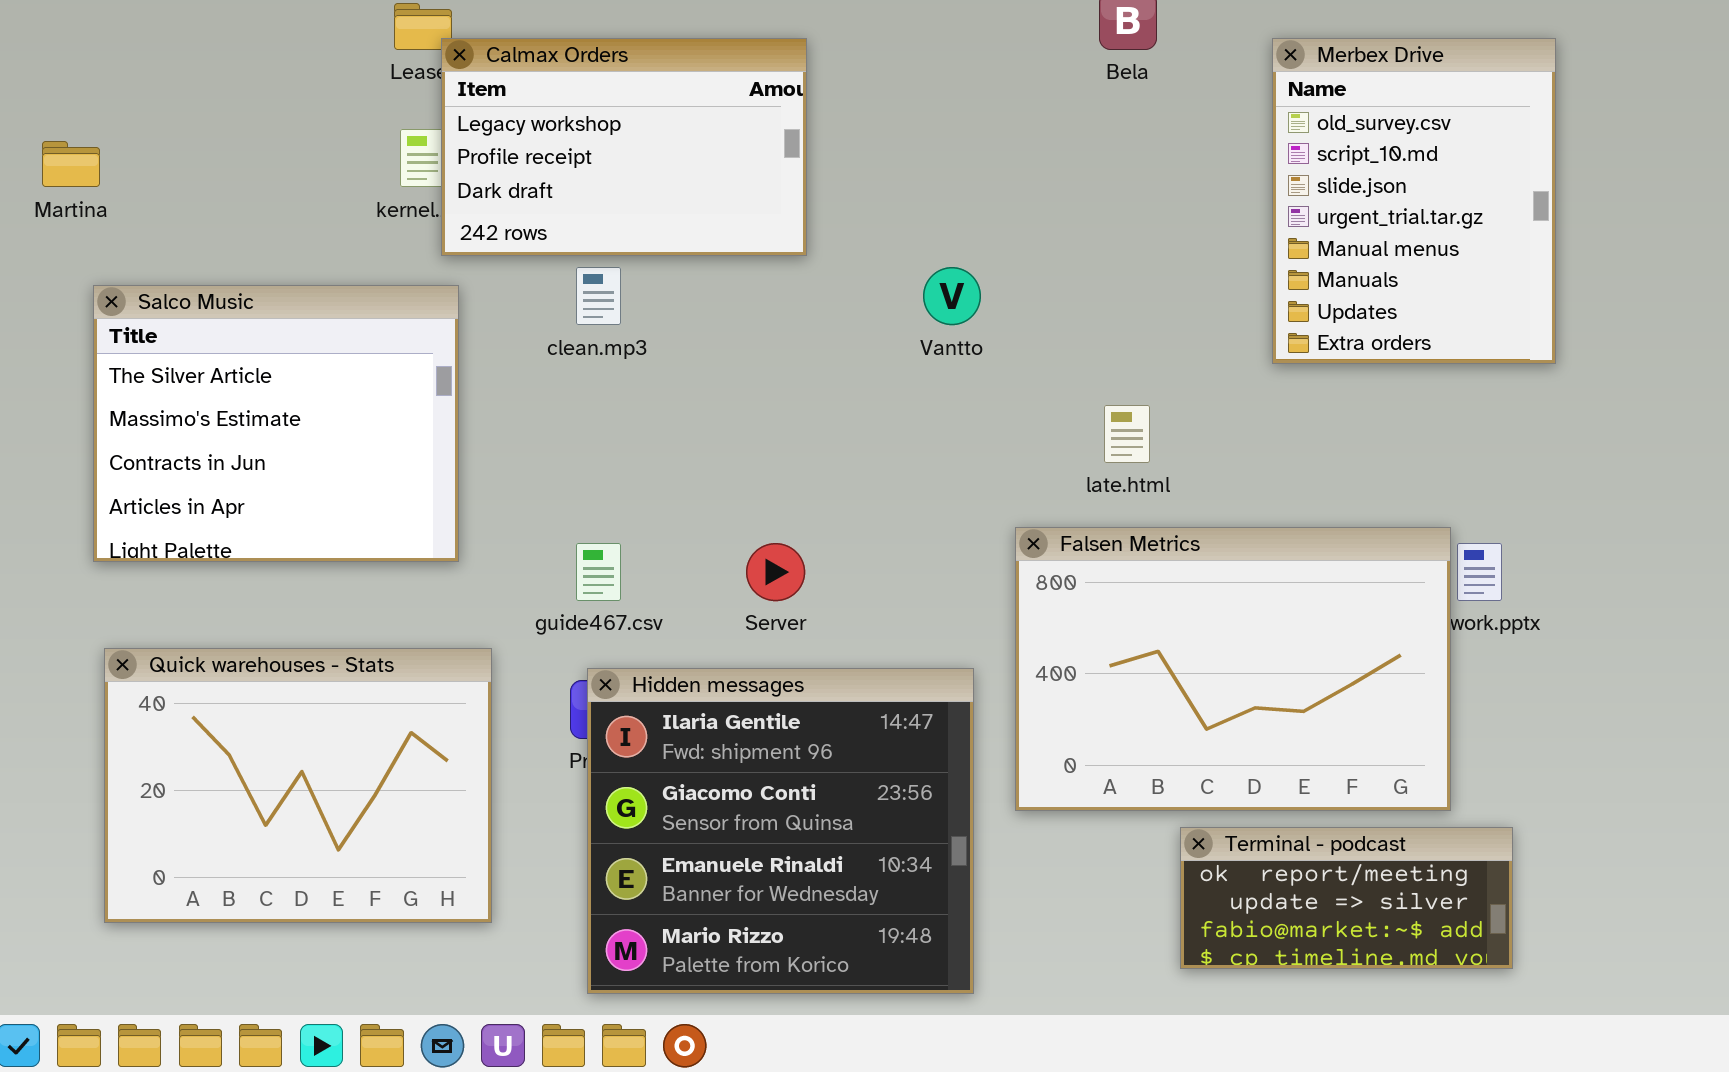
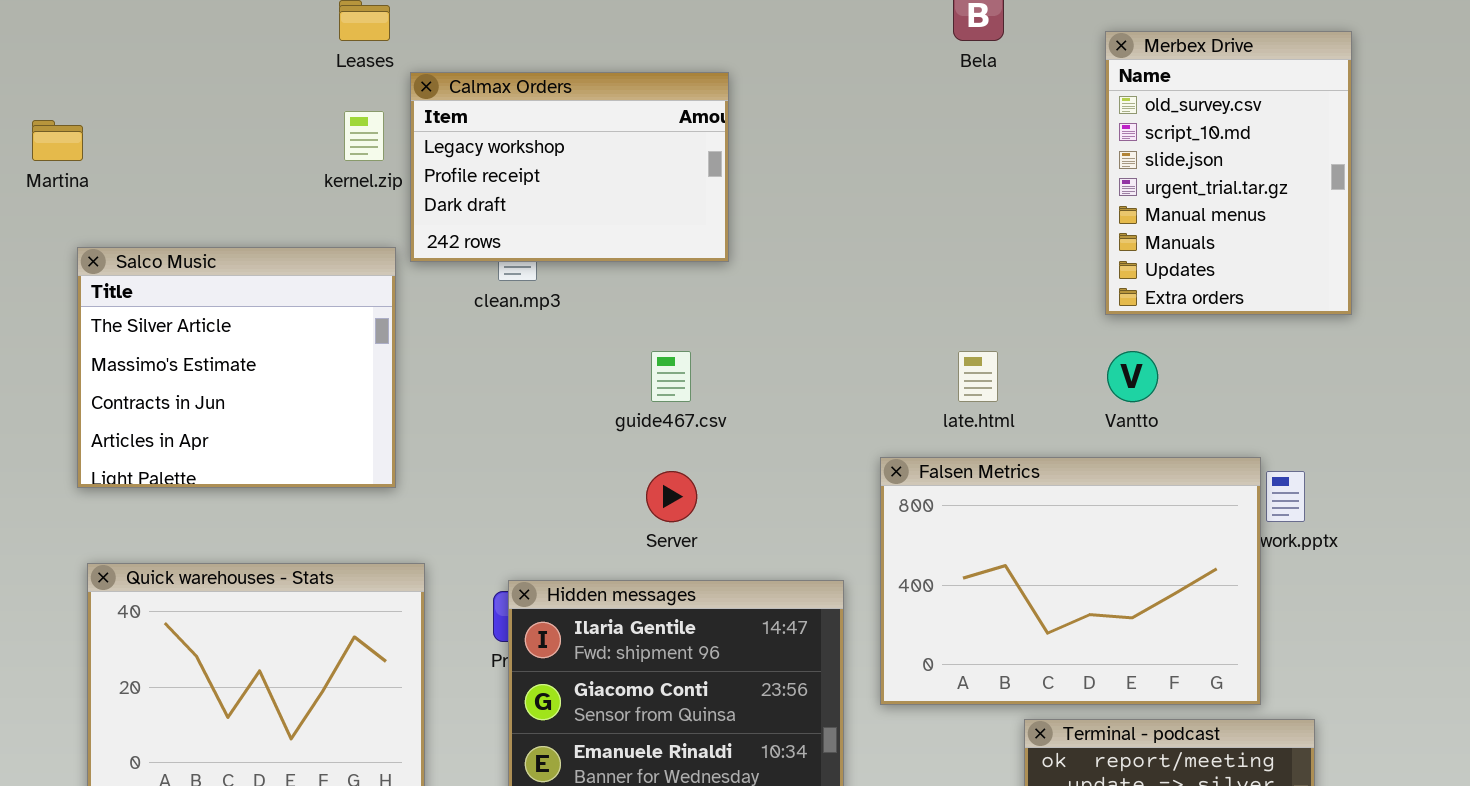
Calmax Orders: [441,38,807,256] -> [410,72,729,262], moved
Vantto: [923,267,981,325] -> [1107,351,1158,402], moved
guide467.csv: [576,543,621,601] -> [651,351,691,402], moved

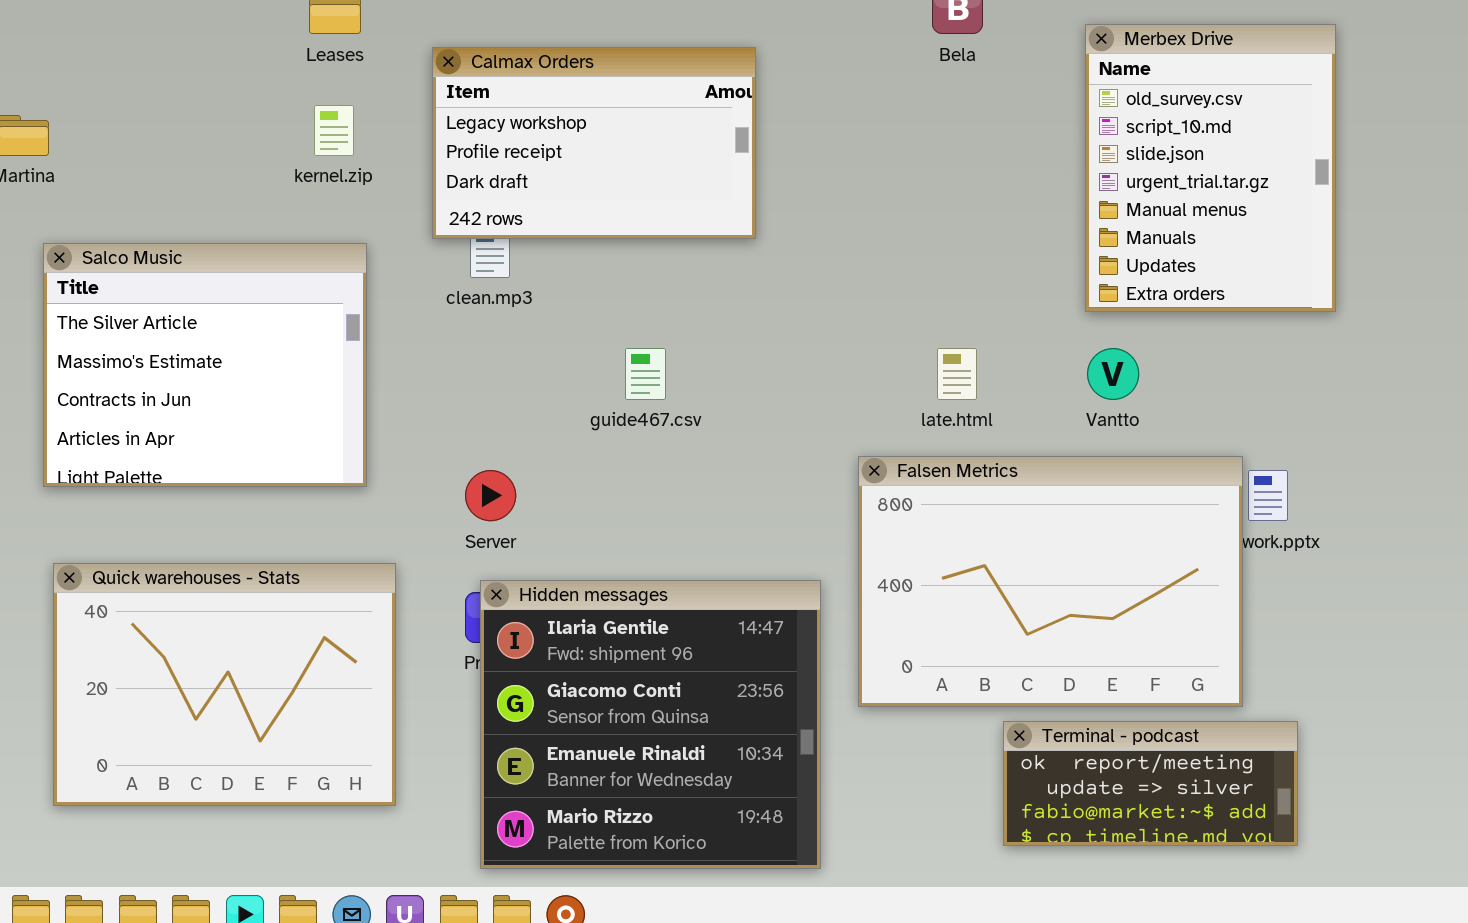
Calmax Orders: [410,72,729,262] -> [432,47,756,239], moved
Server: [646,471,697,522] -> [465,470,516,521], moved

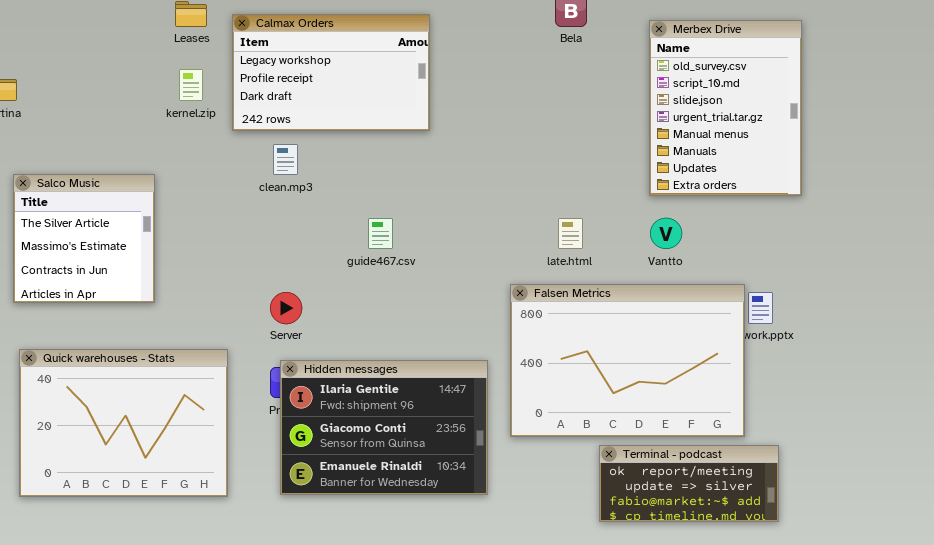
Calmax Orders: [432,47,756,239] -> [232,14,430,131], moved
Salco Music: [43,243,367,487] -> [13,174,155,303], resized
Hidden messages: [480,580,821,869] -> [280,360,488,495], resized

